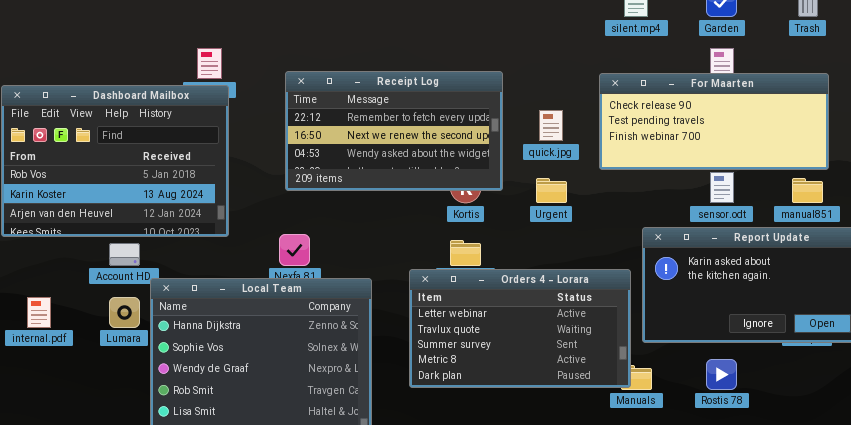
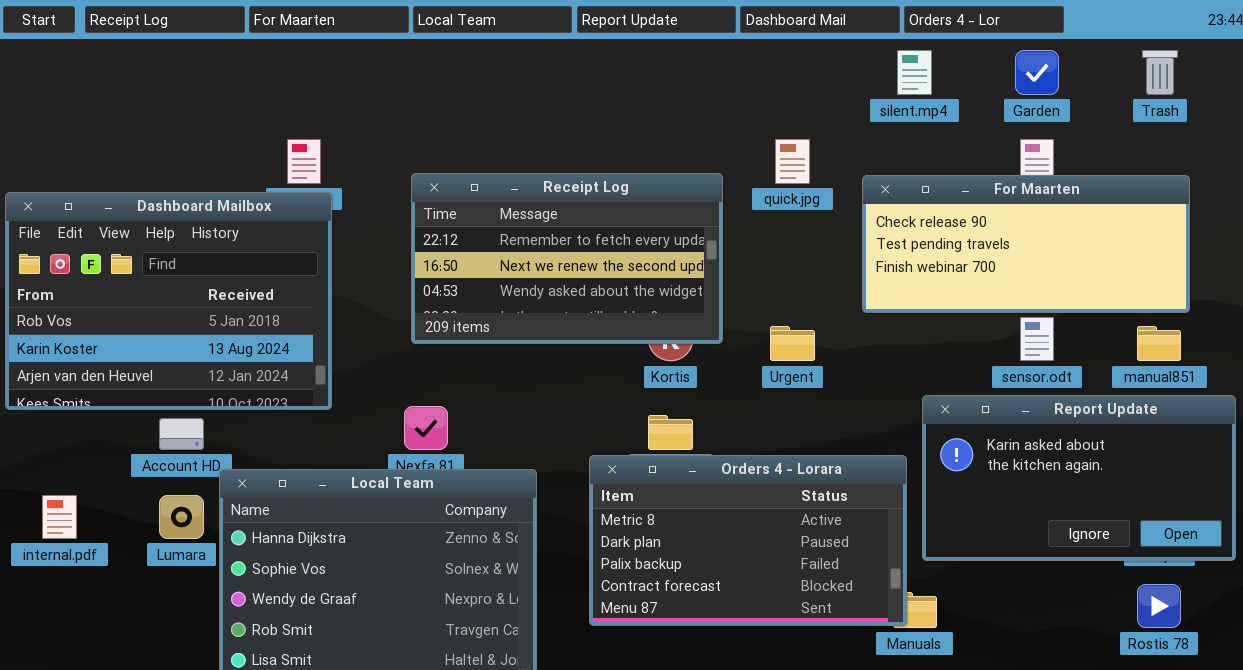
quick.jpg: [539,110,563,141] -> [775,139,810,184], moved
Orders 4 - Lorara: [409,269,631,388] -> [589,455,907,626], scrolled down 3 rows
Rostis 78: [706,359,737,390] -> [1137,584,1181,628], moved

